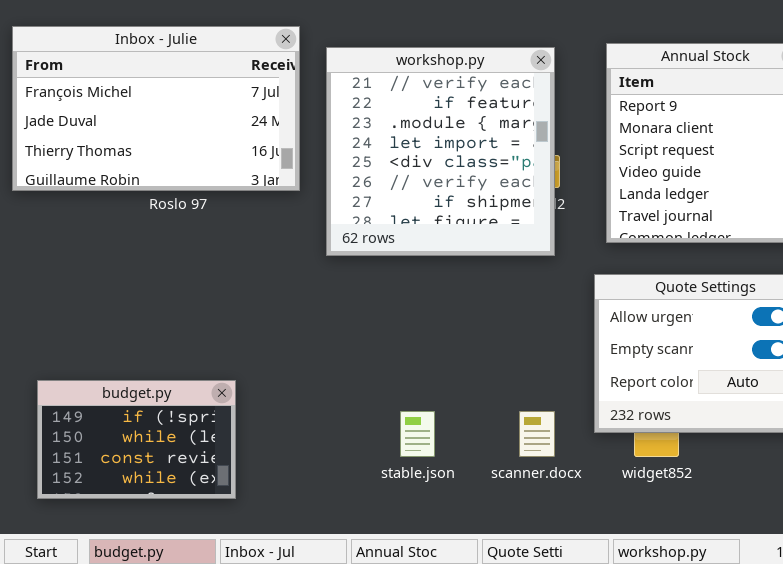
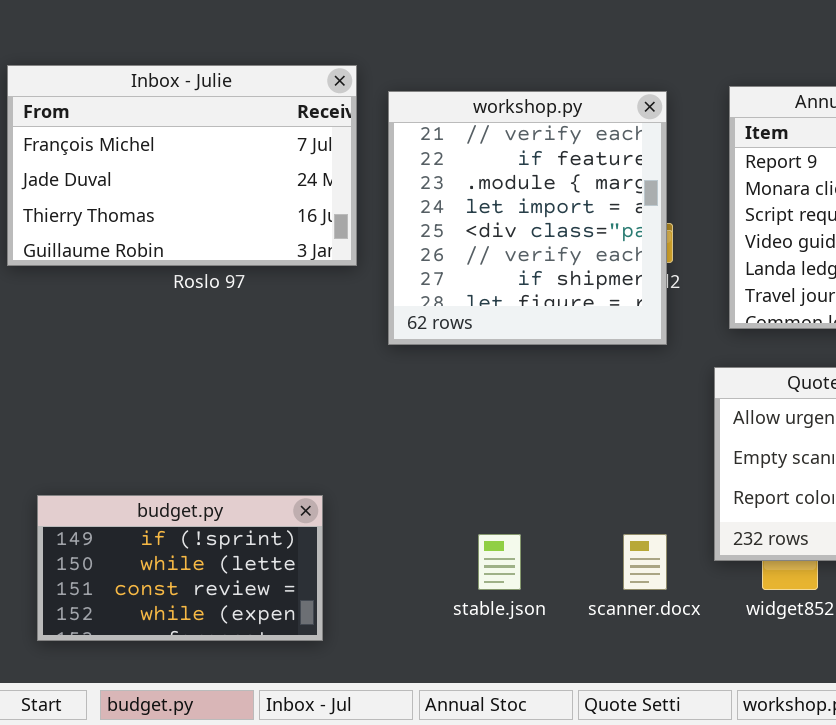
budget.py: [37,380,236,499] -> [37,495,323,641], resized

